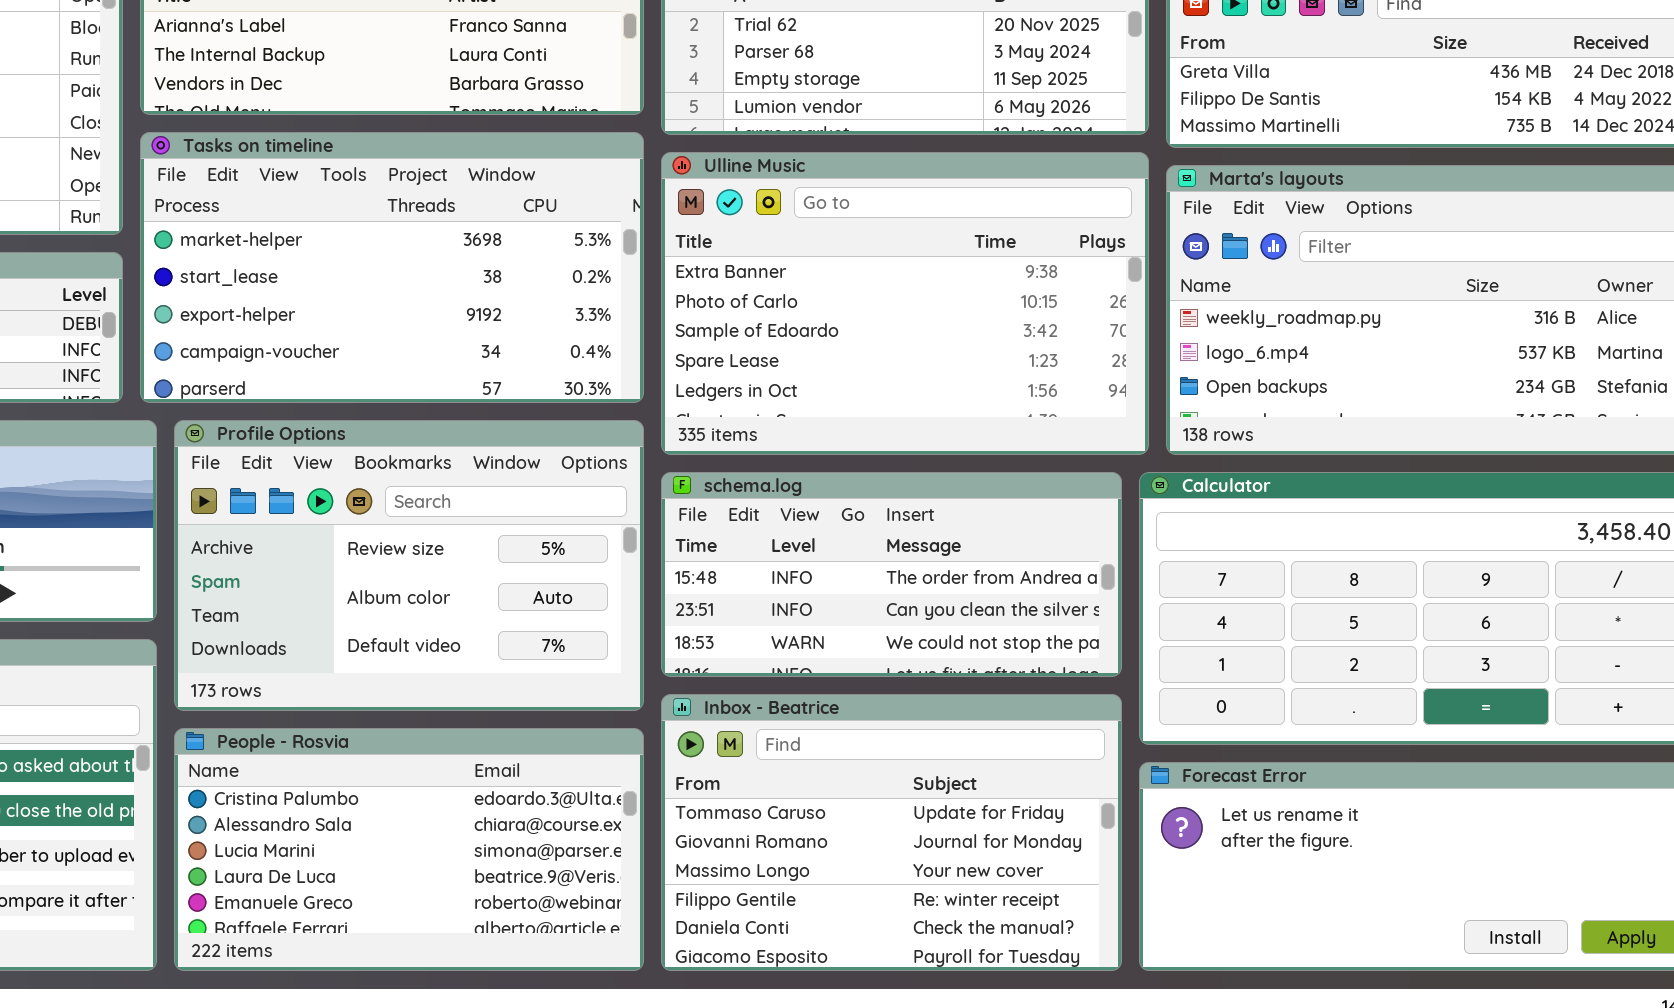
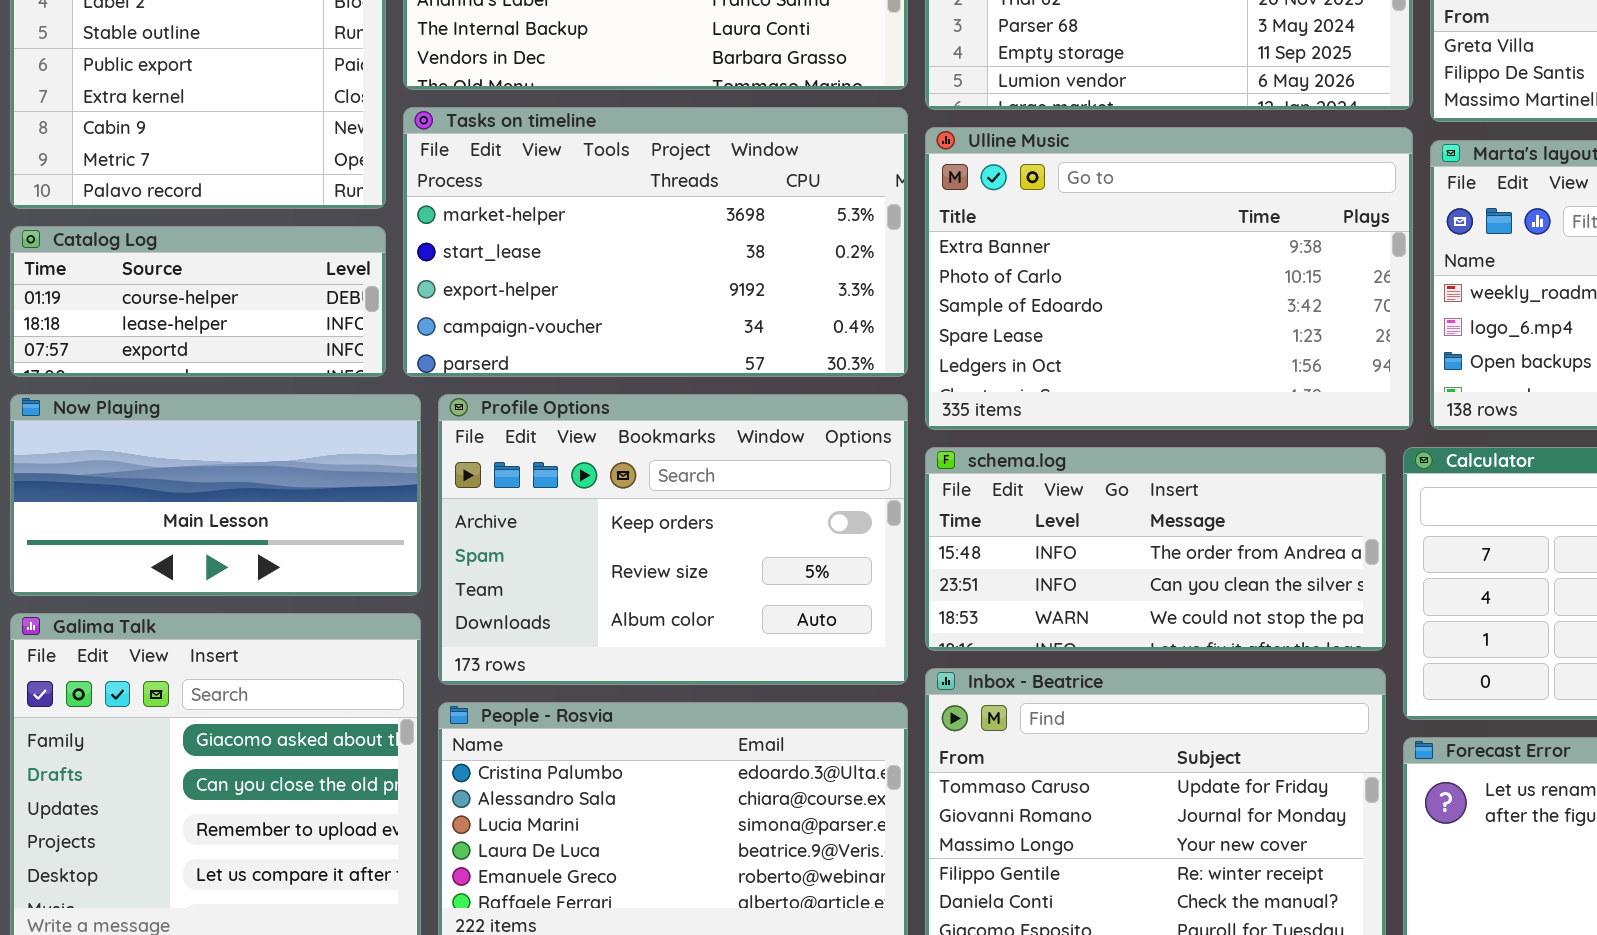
Profile Options: [174,420,644,711] -> [438,394,908,685], scrolled up 1 row

